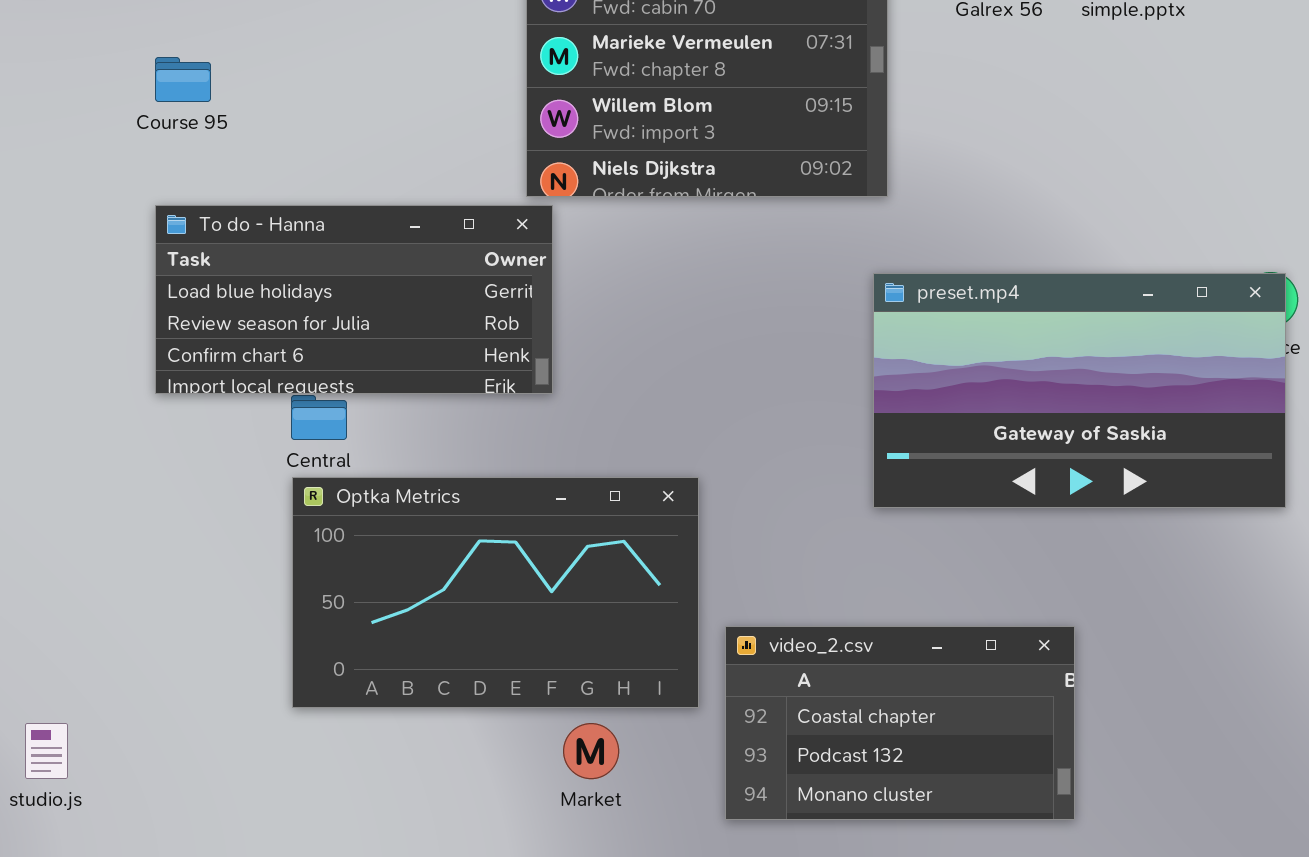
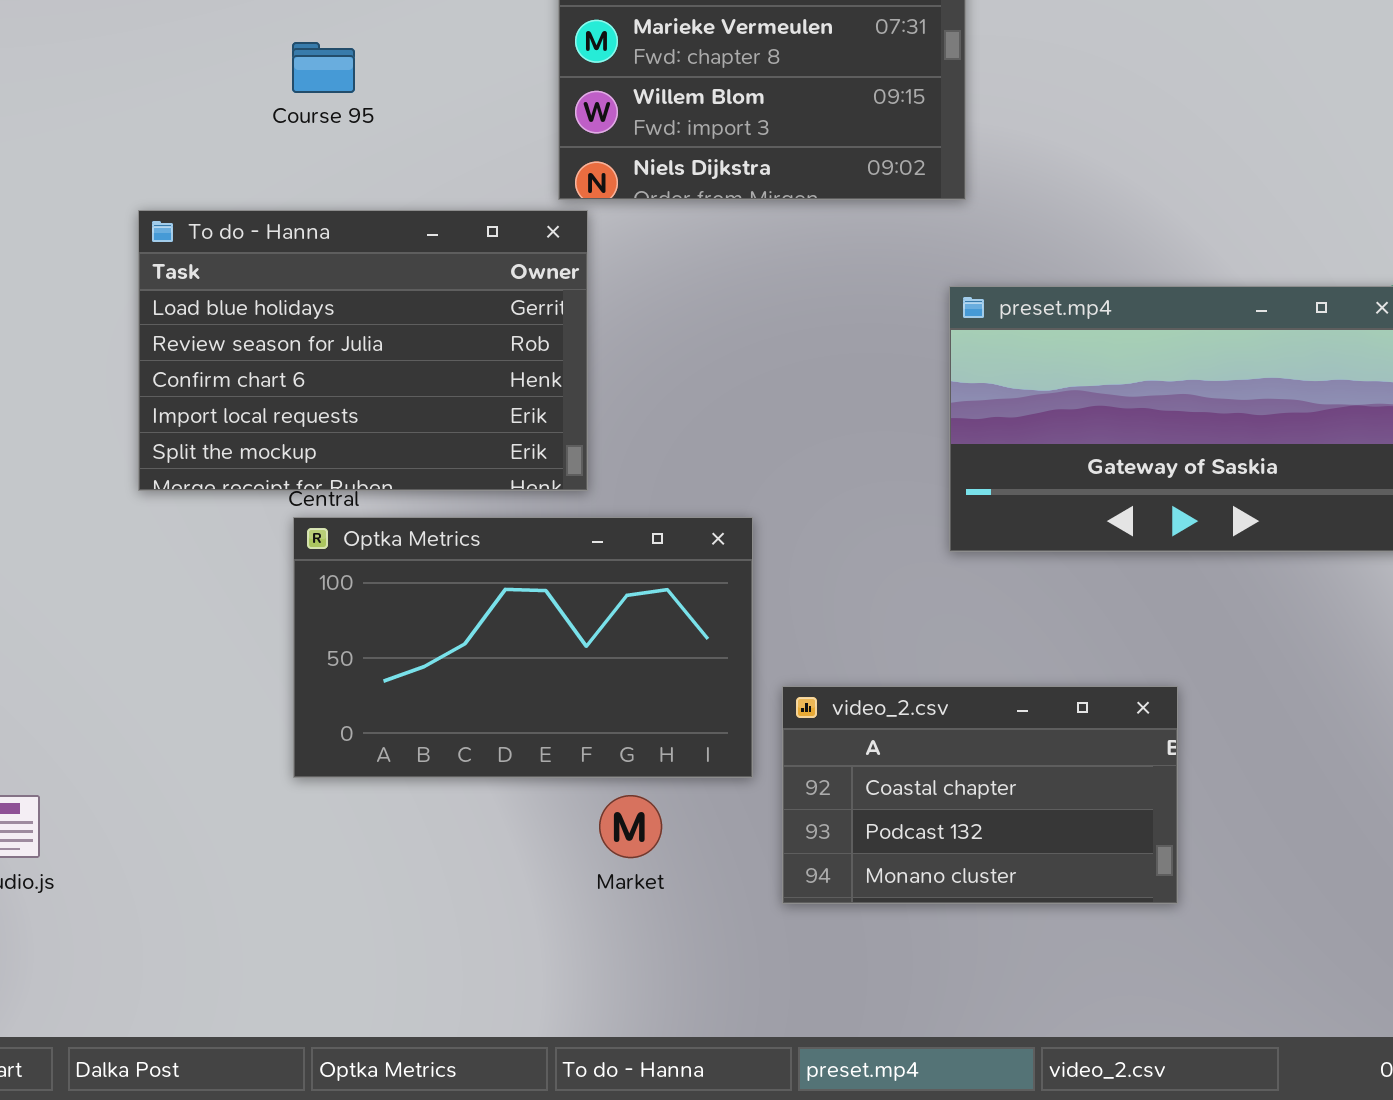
Course 95: [155,57,211,102] -> [292,42,355,93], moved
To do - Hanna: [155,205,553,394] -> [138,210,588,491], resized

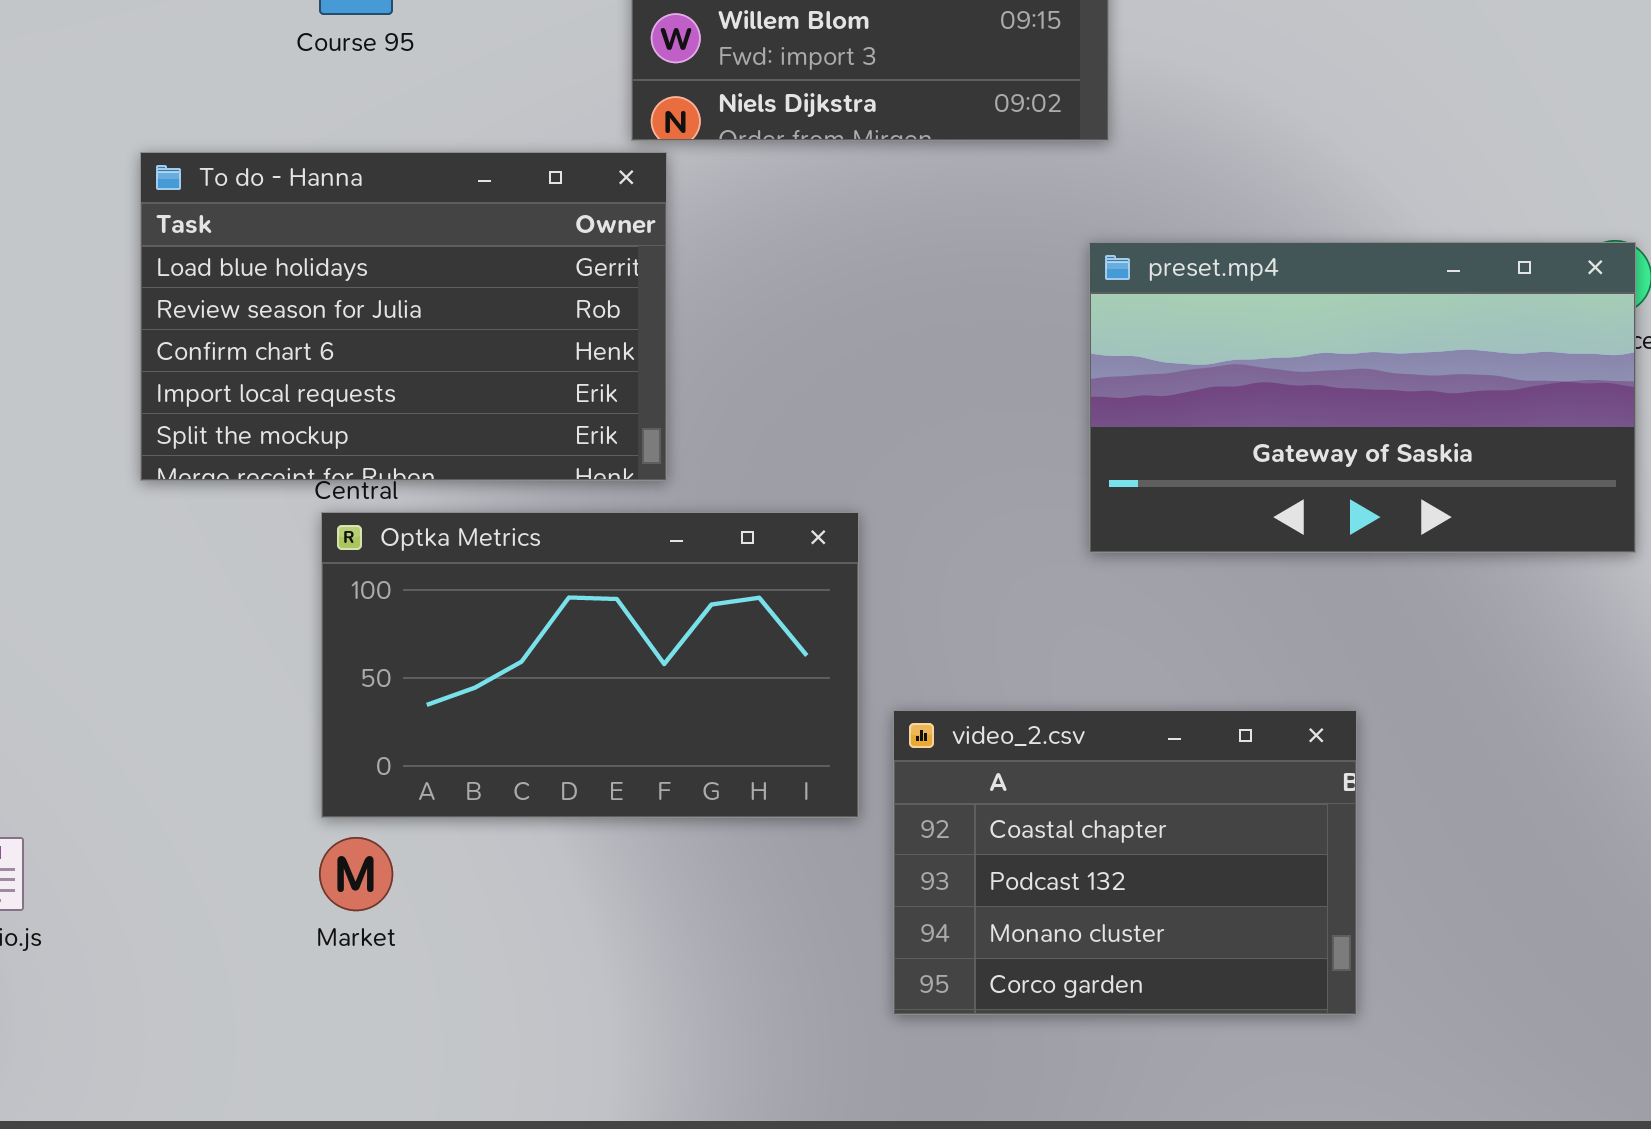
video_2.csv: [782,686,1178,904] -> [893,710,1357,1015], resized
Market: [599,795,662,858] -> [319,837,393,911], moved

